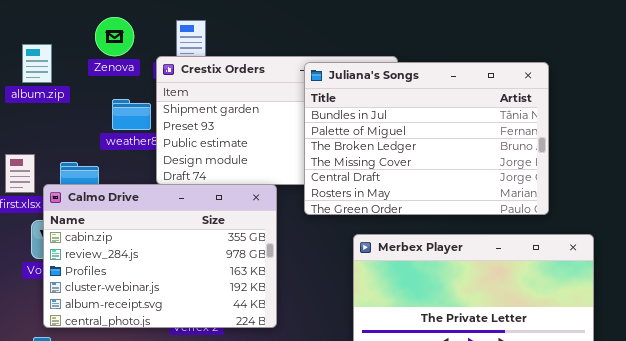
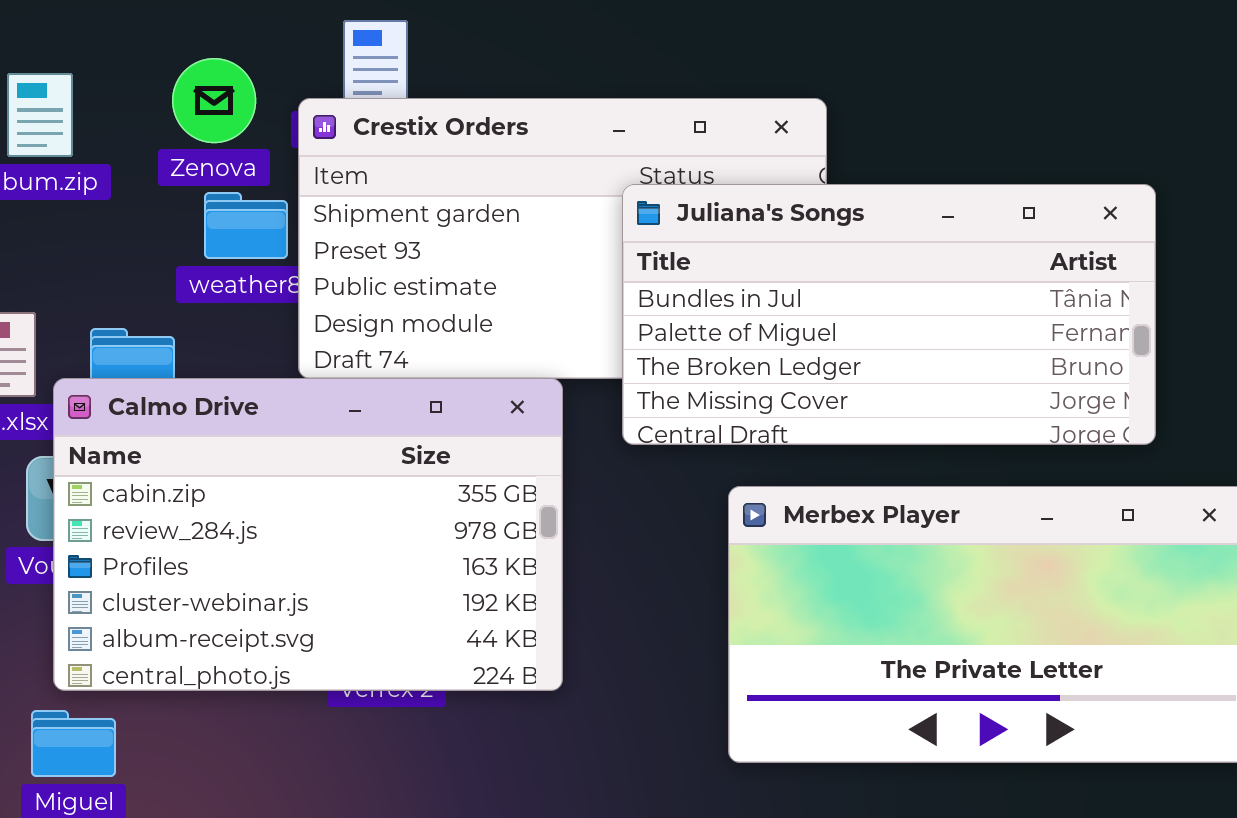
Zenova: [95,17,134,56] -> [172,58,256,143], moved
Juliana's Songs: [304,62,549,215] -> [622,184,1156,445], resized

